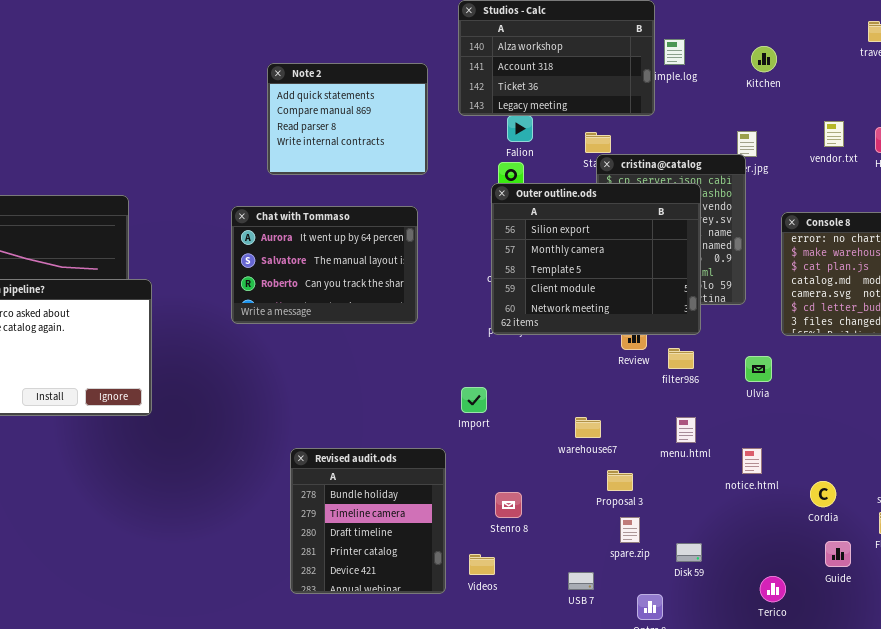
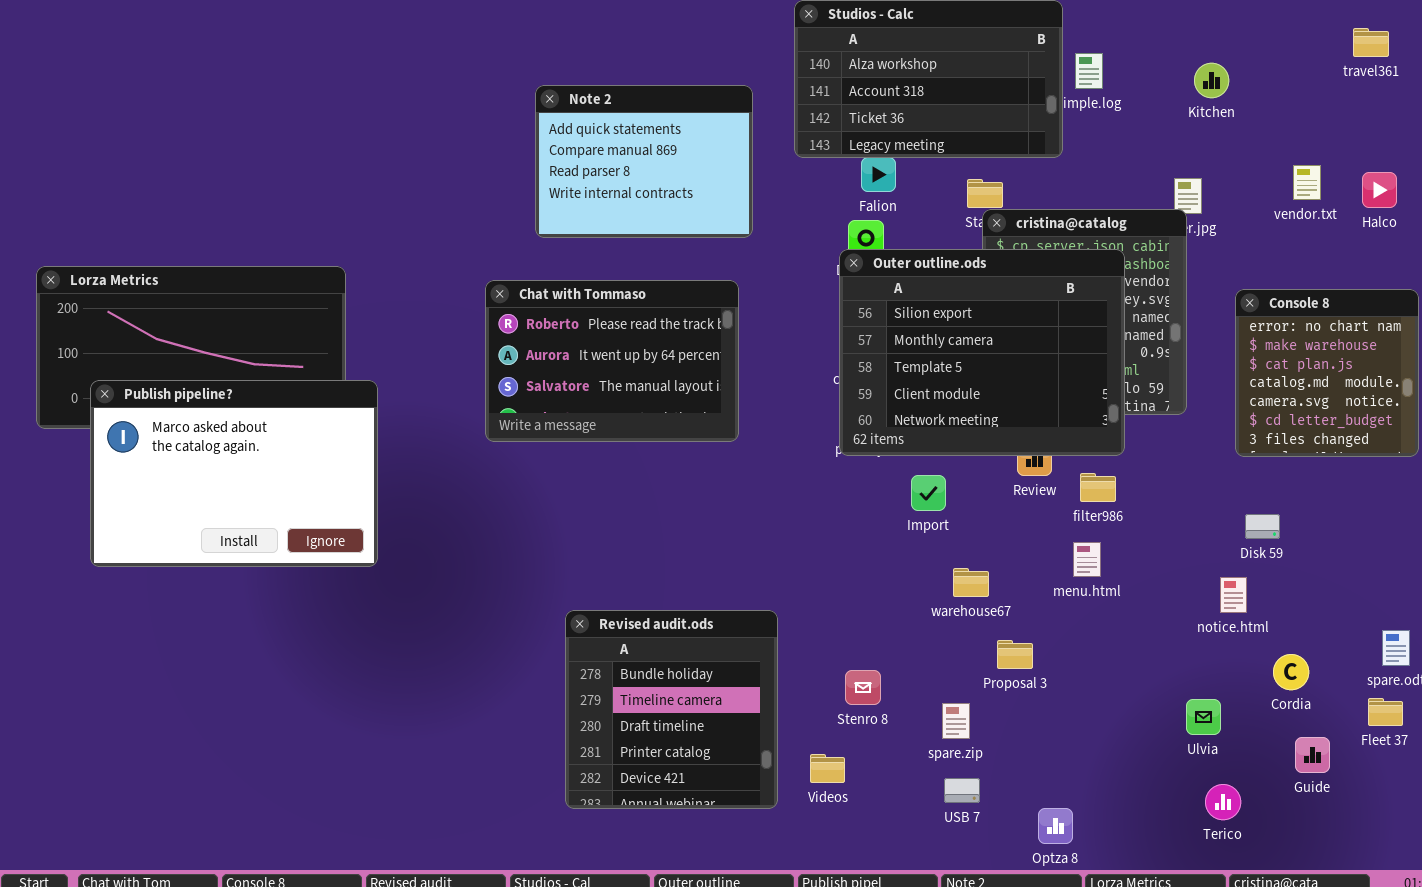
Chat with Tommaso: [231,206,418,324] -> [485,280,739,442], scrolled up 1 row
Ulvia: [745,356,772,382] -> [1186,699,1221,735], moved
Import: [461,387,487,413] -> [911,475,946,511], moved
menu.html: [676,417,696,443] -> [1073,542,1101,577], moved
notice.html: [742,448,762,474] -> [1220,577,1247,613], moved
spare.zip: [620,517,640,543] -> [942,703,970,739], moved
Disk 59: [676,543,702,562] -> [1245,514,1280,539], moved

